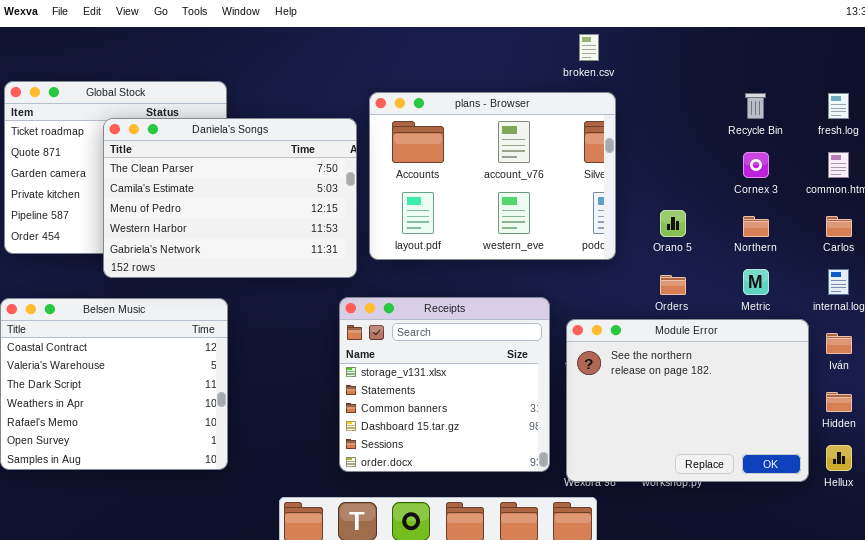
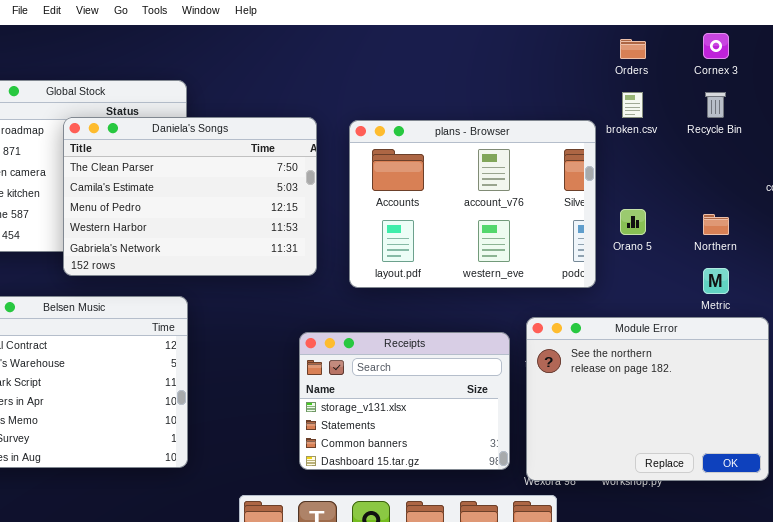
broken.csv: [579,34,599,61] -> [622,92,643,118], moved
plans - Browser: [369,92,616,260] -> [349,120,596,288], moved
Cornex 3: [743,152,769,178] -> [703,33,729,59], moved
Orders: [660,275,686,295] -> [620,39,646,59], moved
Receipts: [339,297,550,472] -> [299,332,510,470], resized

